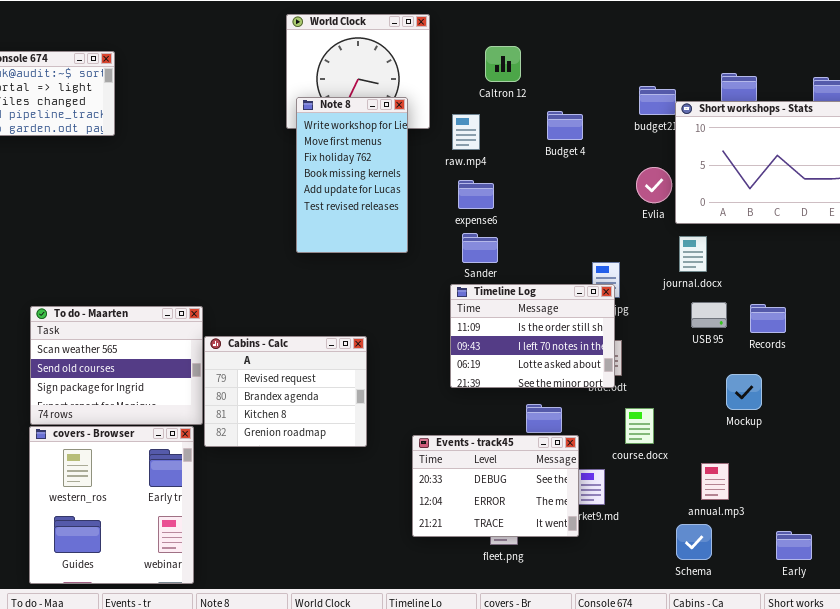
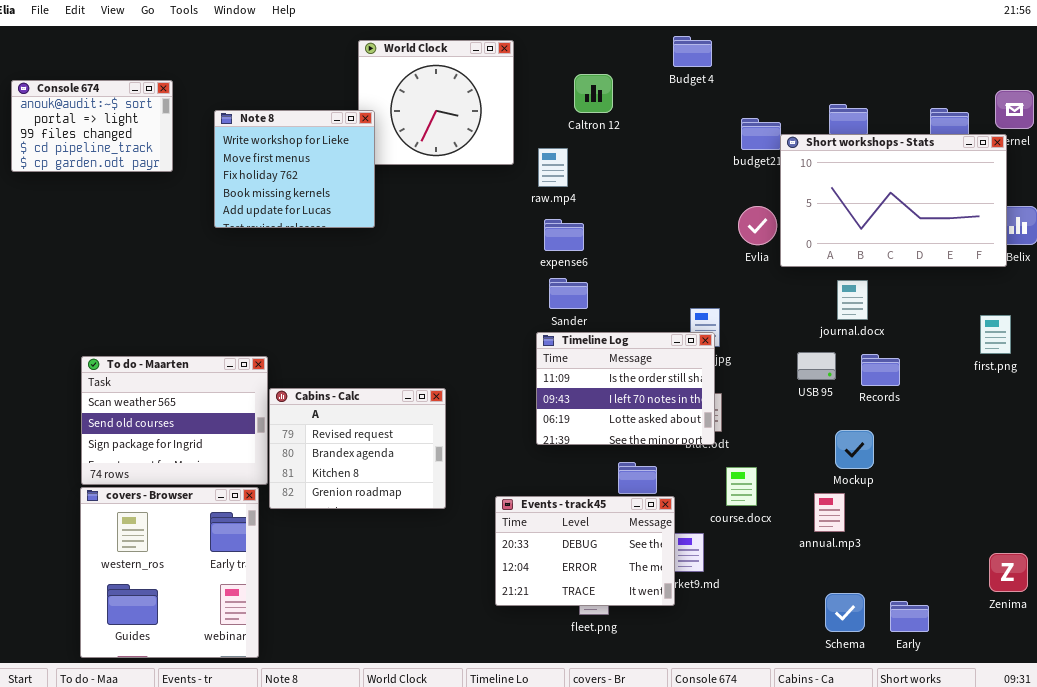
Note 8: [296,97,408,253] -> [214,110,375,228], moved, resized
Budget 4: [547,111,583,140] -> [673,36,712,67], moved
journal.docx: [679,236,707,272] -> [837,280,868,320], moved
annual.mp3: [701,463,729,500] -> [814,493,845,532], moved
Schema: [676,524,712,560] -> [825,593,865,632], moved

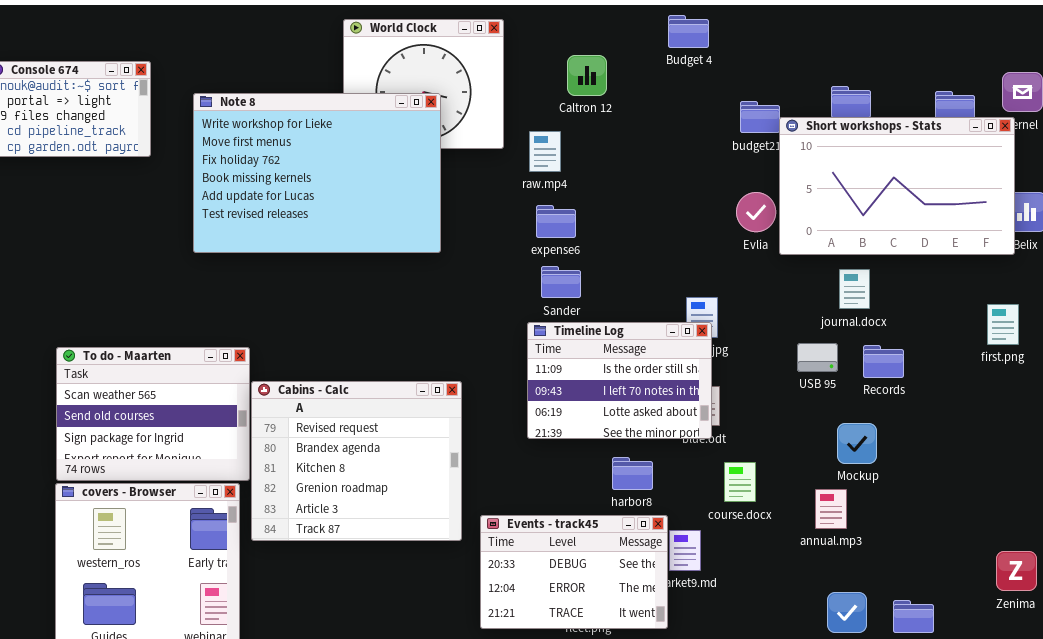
Note 8: [214,110,375,228] -> [193,93,441,253], resized
Cabins - Calc: [269,388,446,509] -> [251,381,462,541], resized
Events - track45: [495,496,675,606] -> [480,515,668,629], moved

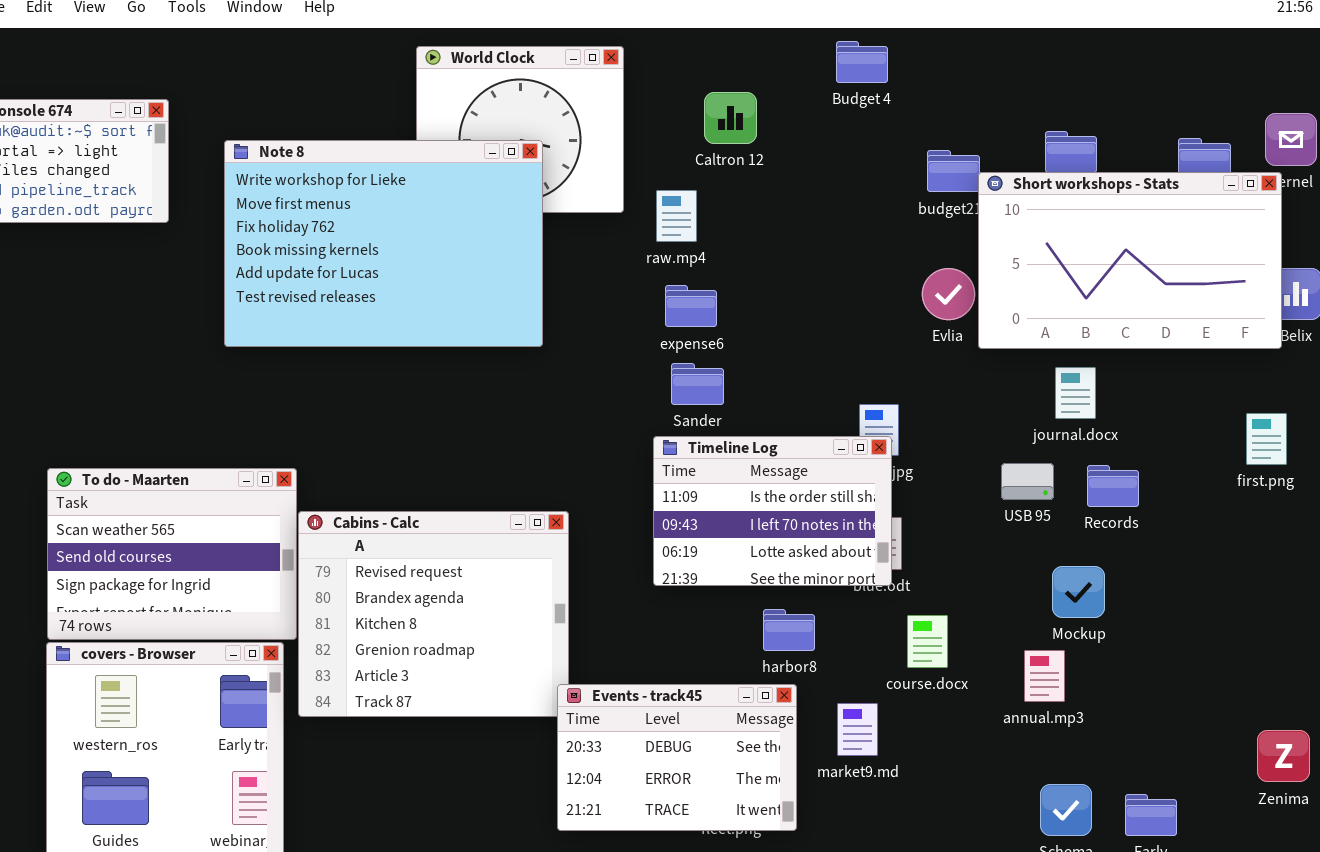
Events - track45: [480,515,668,629] -> [557,684,797,831], moved

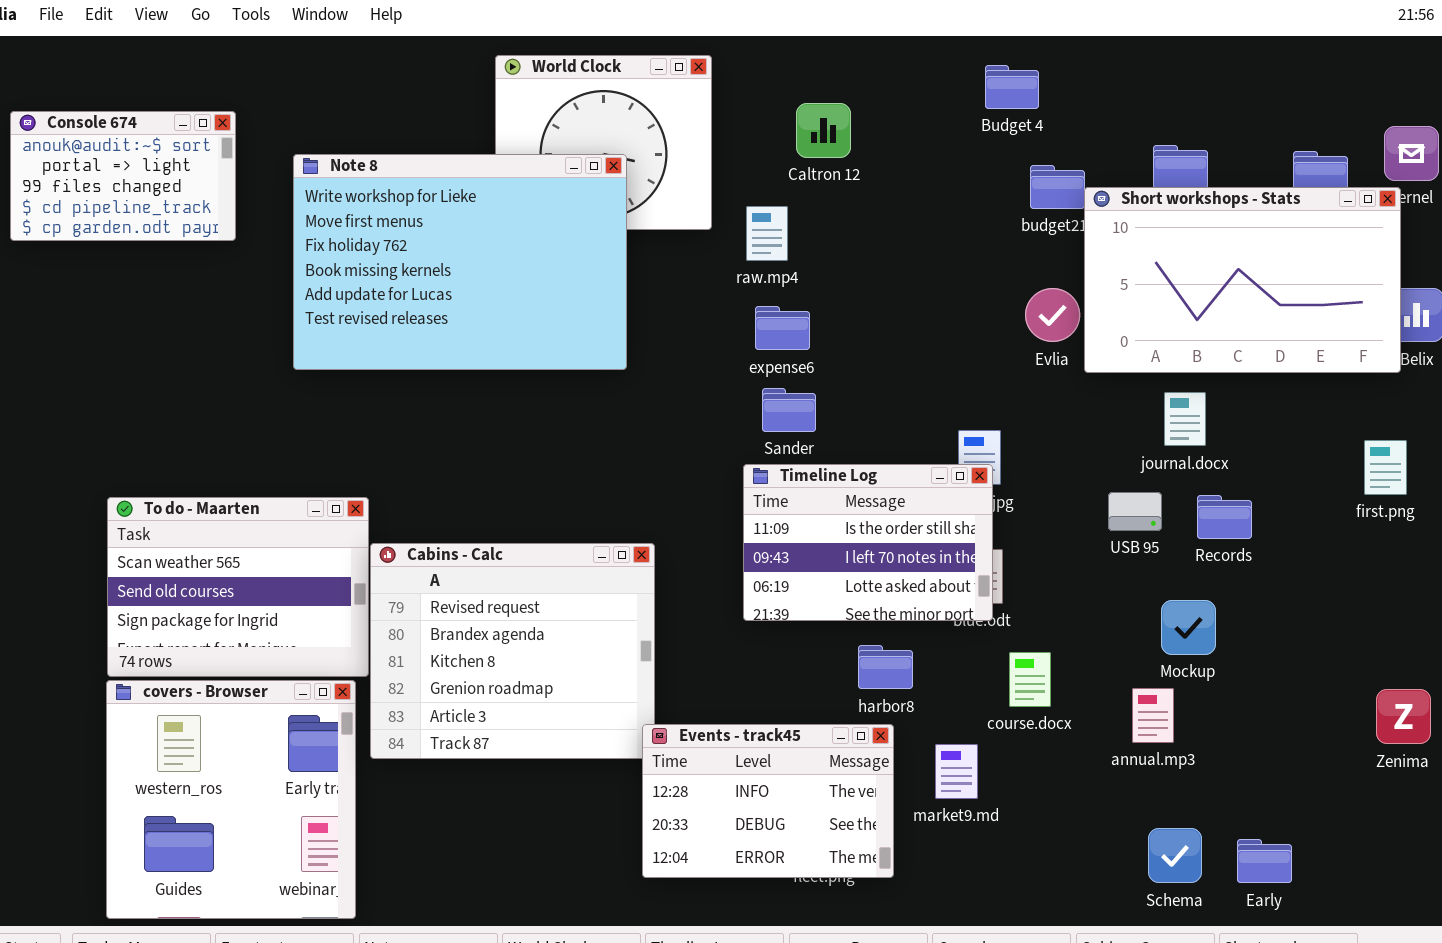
Budget 4: [836,41,888,83] -> [985,65,1039,109], moved
Events - track45: [557,684,797,831] -> [642,724,894,878], scrolled up 1 row
Zenima: [1257,730,1310,782] -> [1376,689,1431,744], moved

